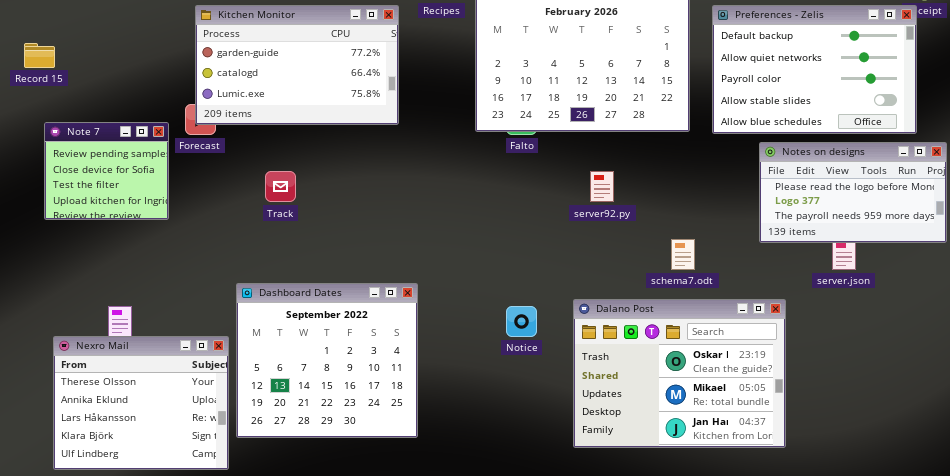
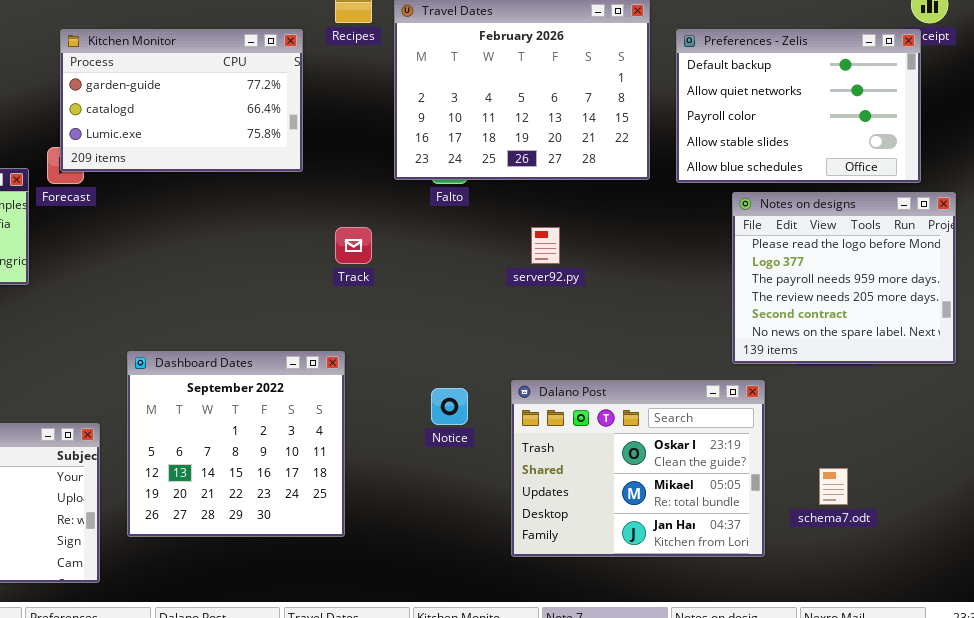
Notes on designs: [759,142,947,243] -> [732,192,956,364], resized
Track: [265,171,296,202] -> [335,227,372,264], moved
schema7.odt: [671,239,695,270] -> [819,468,848,505], moved
Dashboard Dates: [236,283,418,438] -> [127,351,345,537], moved

